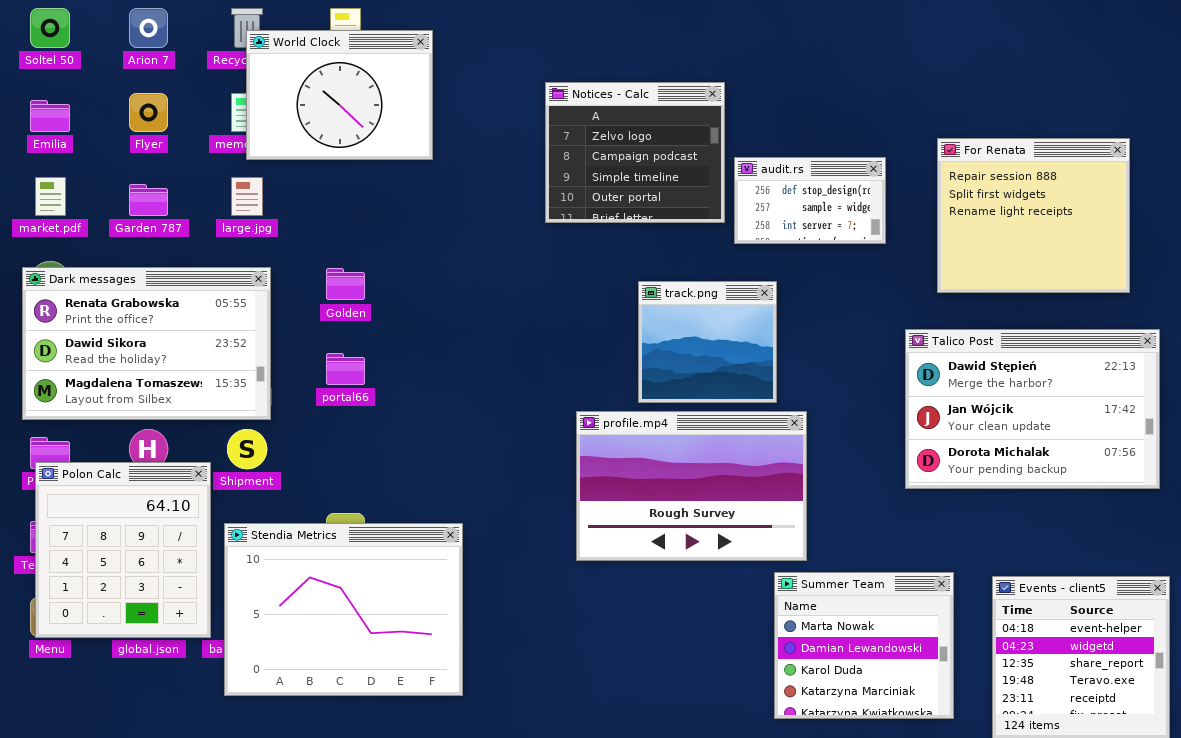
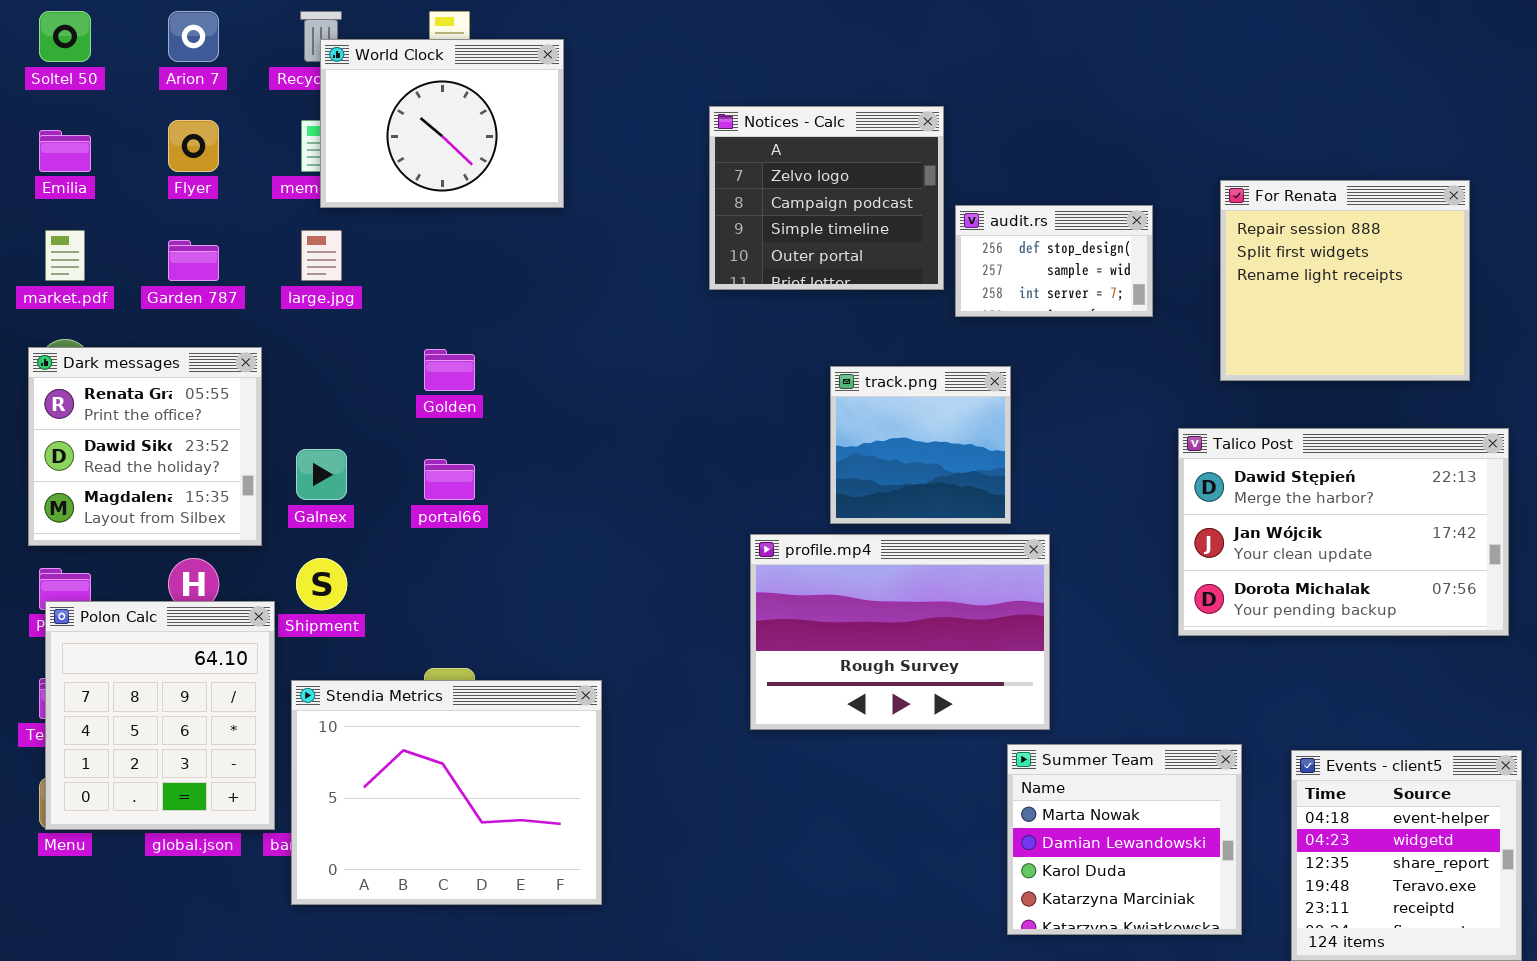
Dark messages: [22,267,271,420] -> [28,347,262,546], resized

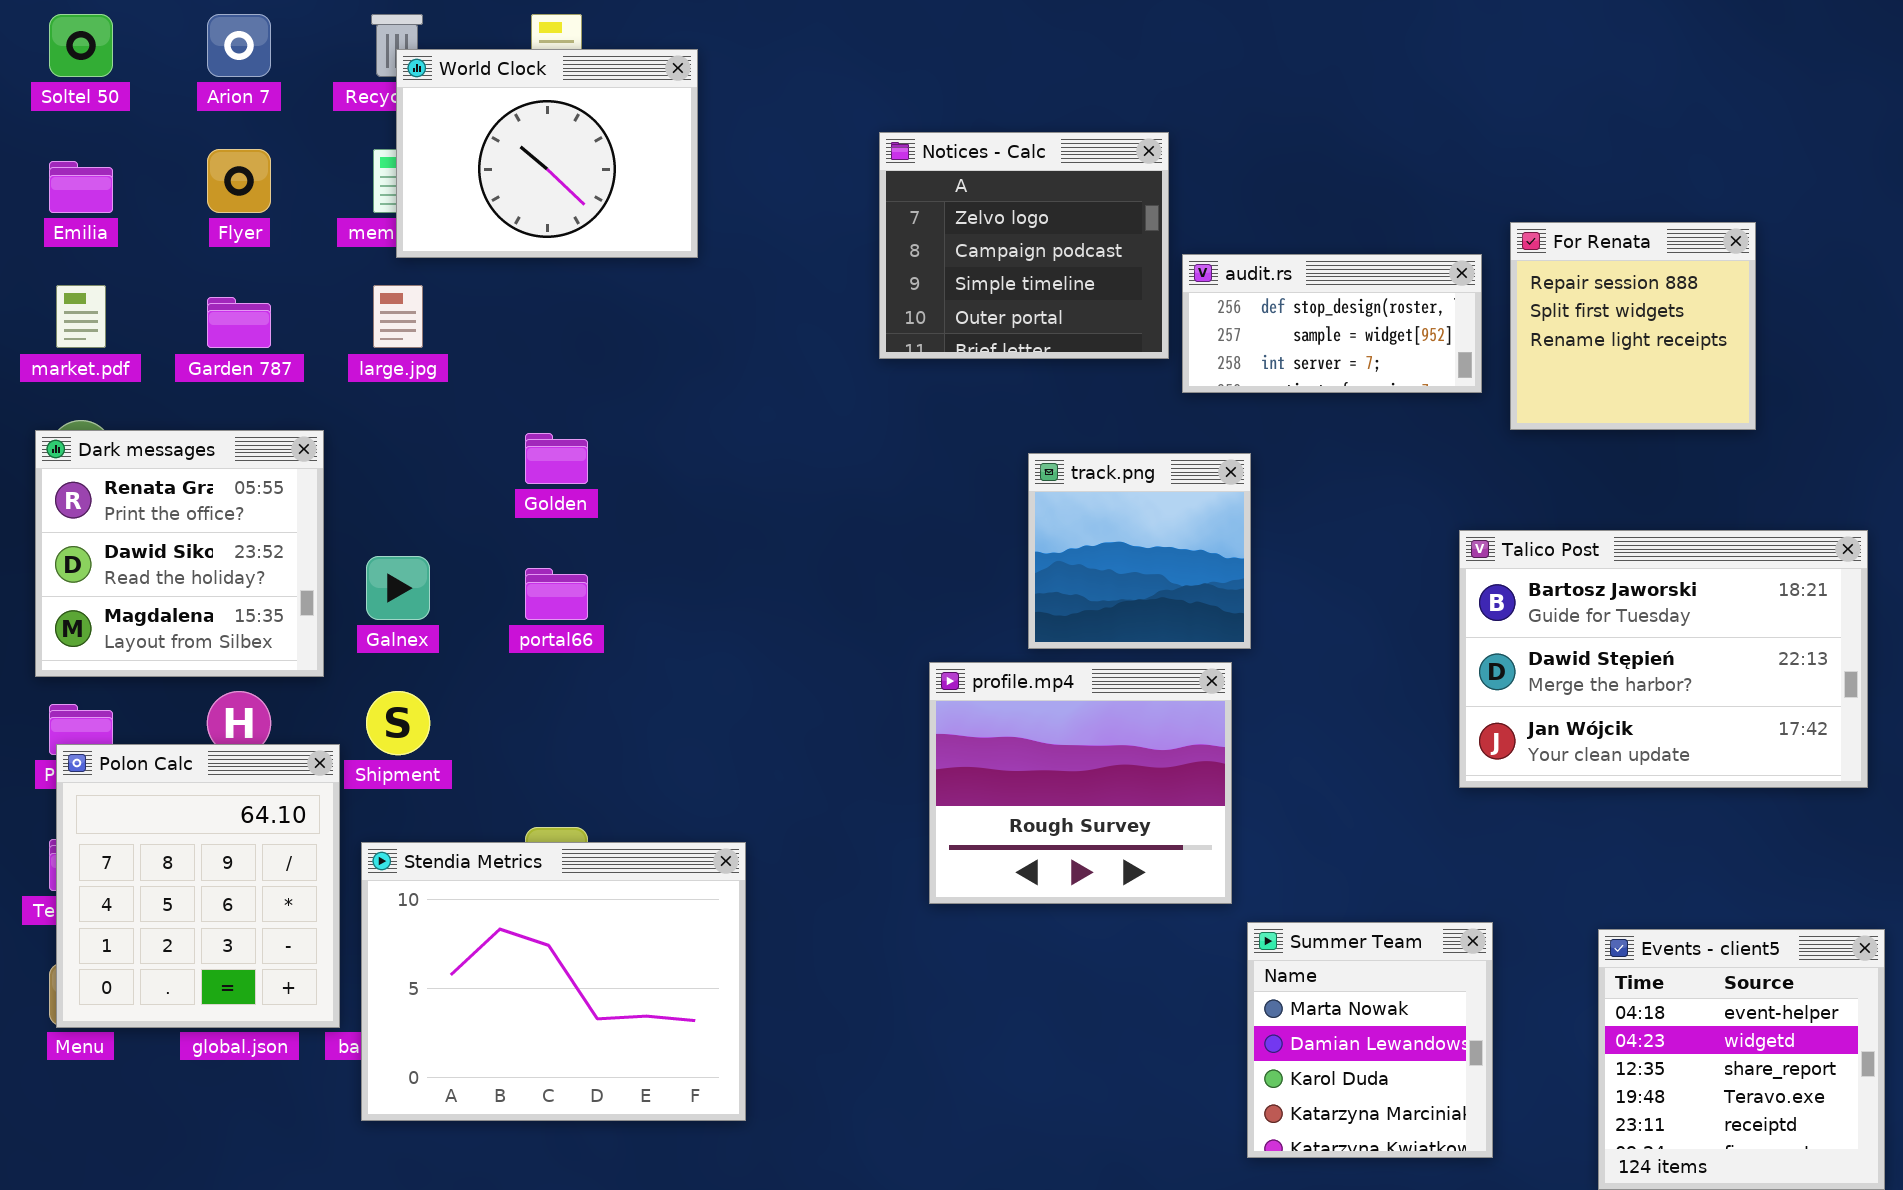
For Renata: [1220,180,1470,381] -> [1510,222,1756,430], resized
audit.rs: [955,205,1153,317] -> [1182,254,1482,393], resized
Talico Post: [1178,428,1509,636] -> [1459,530,1868,788], scrolled up 1 row
profile.mp4: [750,534,1050,730] -> [929,662,1232,904], resized
Summer Team: [1007,744,1242,935] -> [1247,922,1493,1158], resized

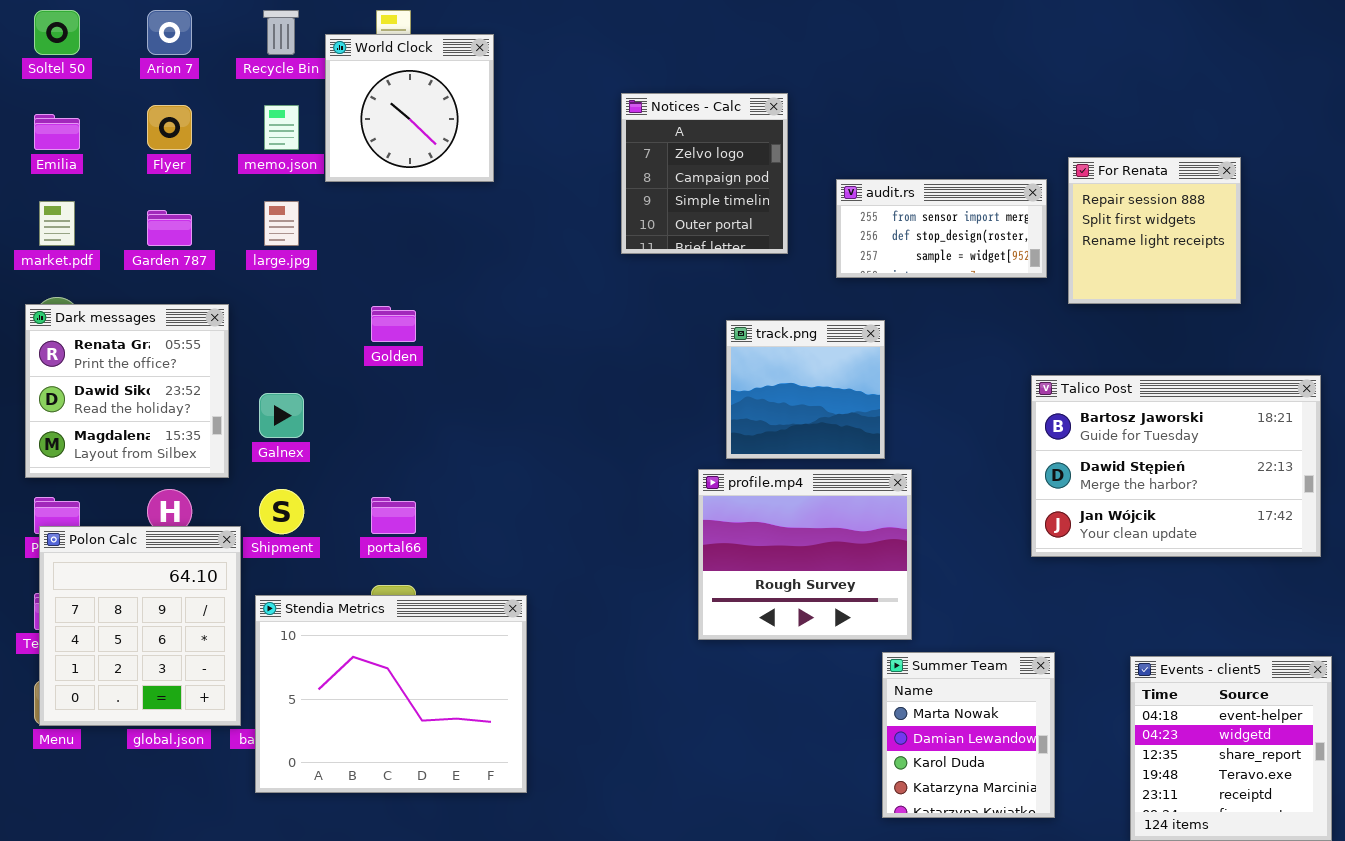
World Clock: [396,49,698,258] -> [325,34,494,182], resized
Notices - Calc: [879,132,1169,359] -> [621,93,788,254], resized
audit.rs: [1182,254,1482,393] -> [836,179,1047,278], scrolled up 1 row
portal66: [525,568,588,620] -> [371,497,416,534], moved
profile.mp4: [929,662,1232,904] -> [698,469,912,640], moved

